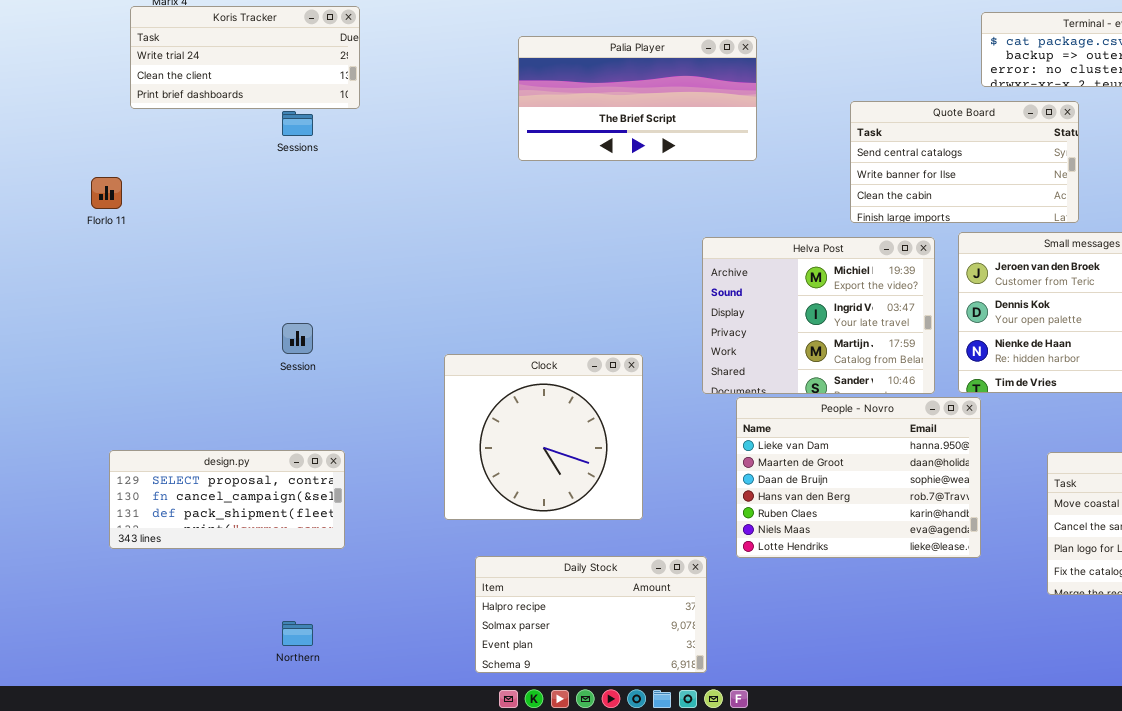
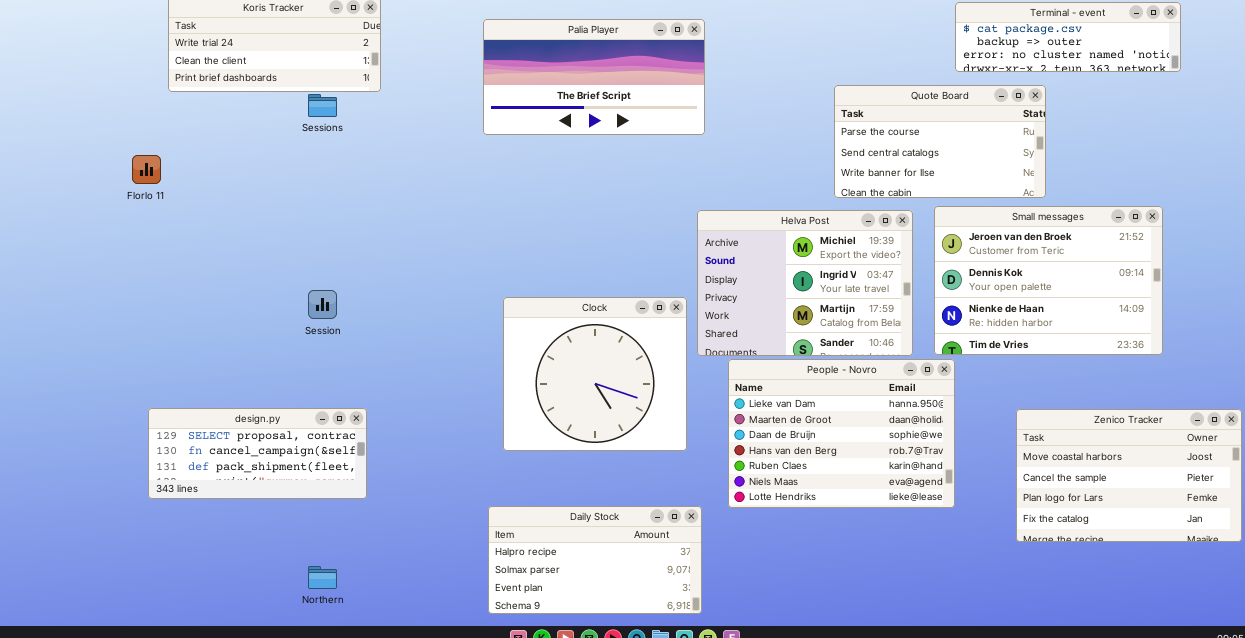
Palia Player: [518,36,757,161] -> [483,19,705,135], moved
Quote Board: [850,101,1079,223] -> [834,85,1046,198], scrolled up 1 row
Clock: [444,354,643,520] -> [503,297,687,451], moved

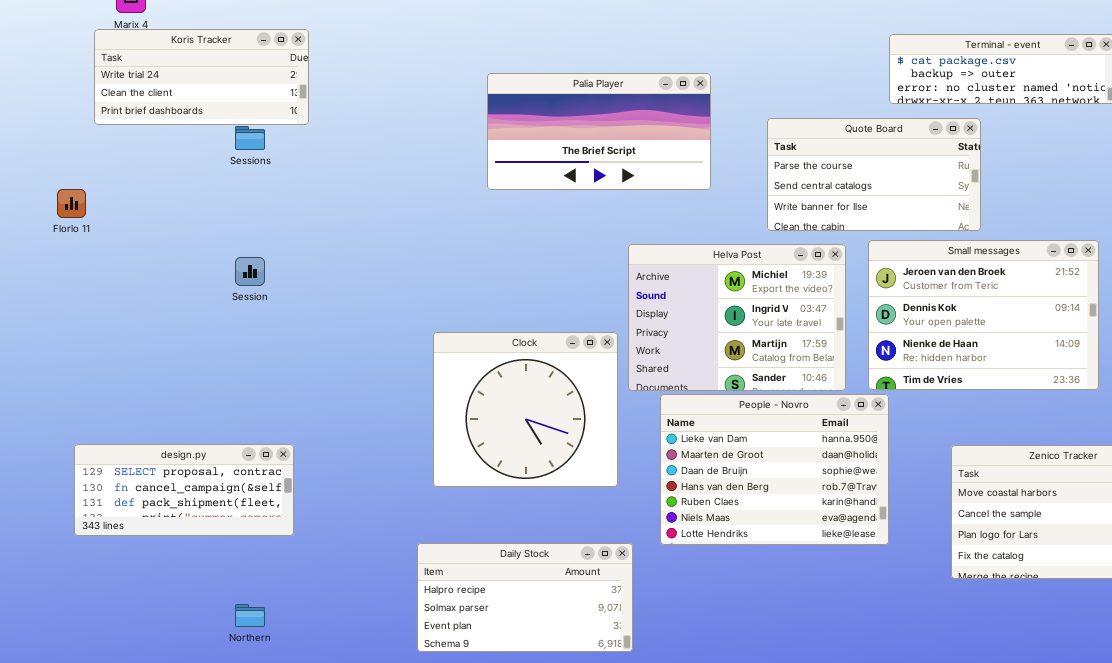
Palia Player: [483,19,705,135] -> [487,73,711,190], moved
Session: [308,290,337,319] -> [235,257,265,286], moved

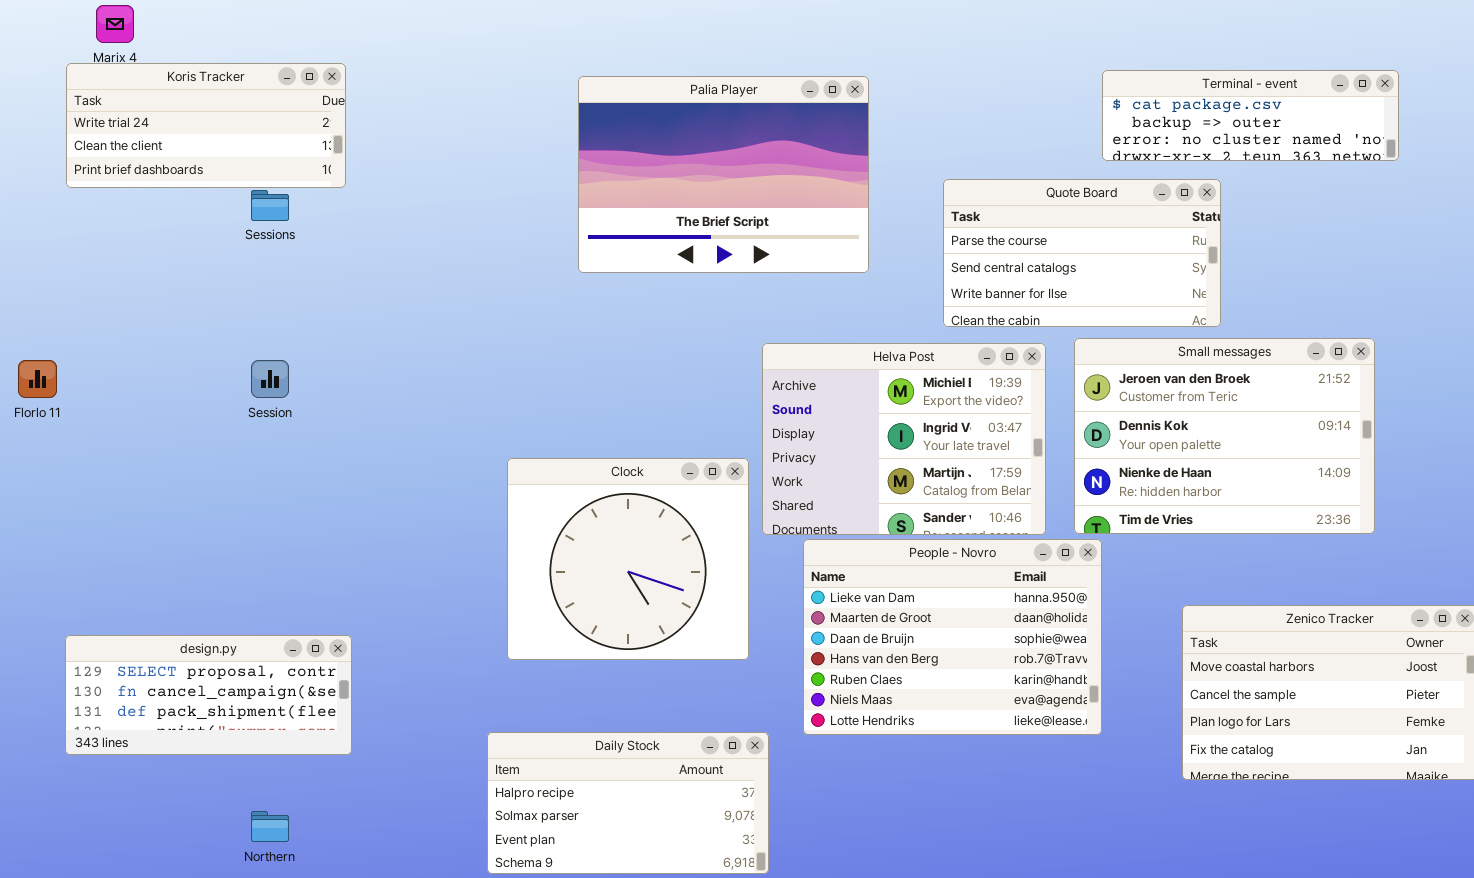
Palia Player: [487,73,711,190] -> [578,76,869,273], resized
Florlo 11: [57,189,86,218] -> [18,360,57,398], moved
design.py: [74,444,294,536] -> [65,635,352,755], moved

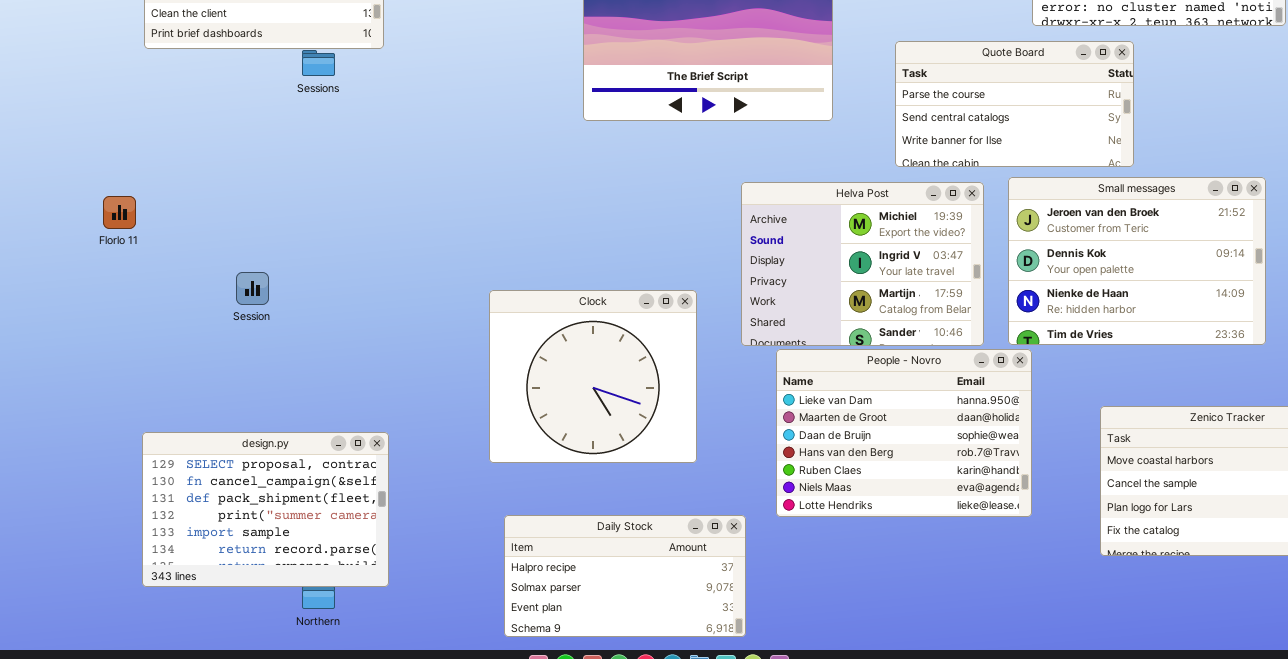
Session: [251,360,289,398] -> [236,272,269,305], moved
Clock: [507,458,749,660] -> [489,290,697,463], moved
design.py: [65,635,352,755] -> [142,432,389,587], resized

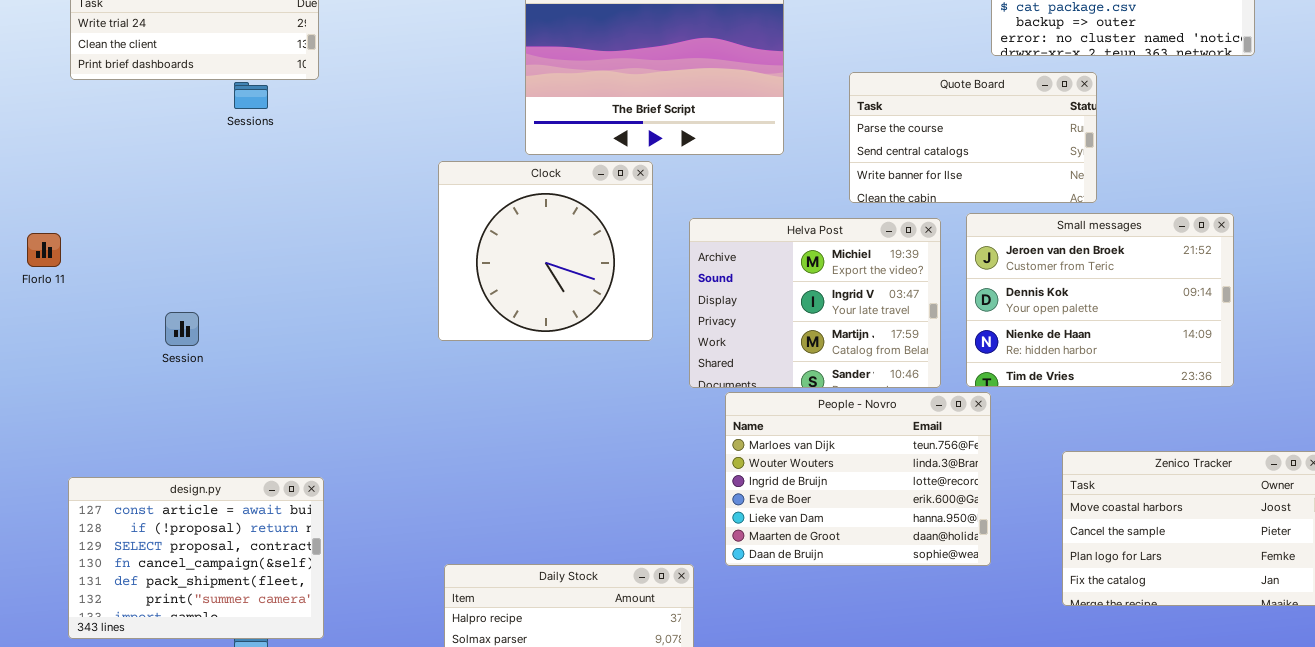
Clock: [489,290,697,463] -> [438,161,653,341], moved
People - Novro: [776,349,1032,517] -> [725,392,991,566], scrolled up 4 rows
design.py: [142,432,389,587] -> [68,477,324,639], scrolled up 2 rows

